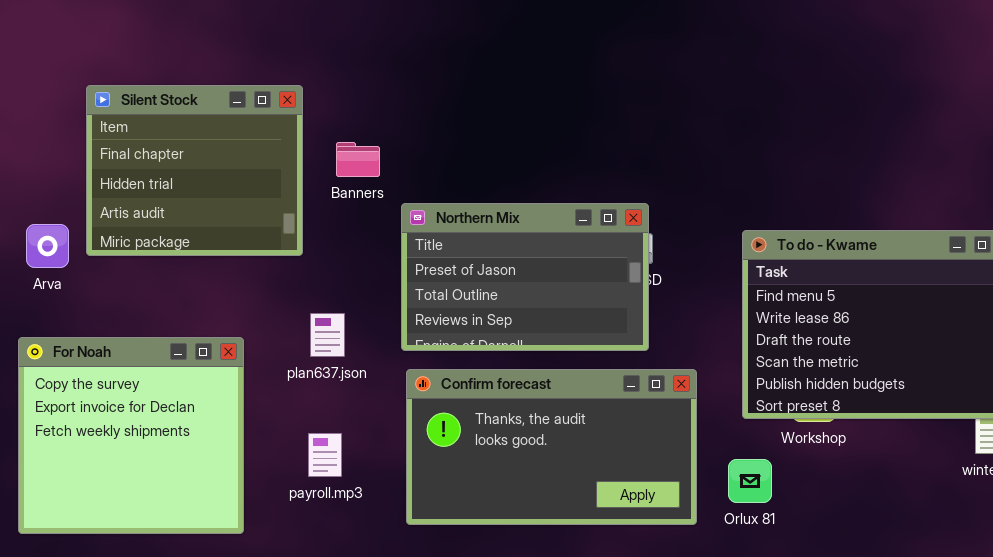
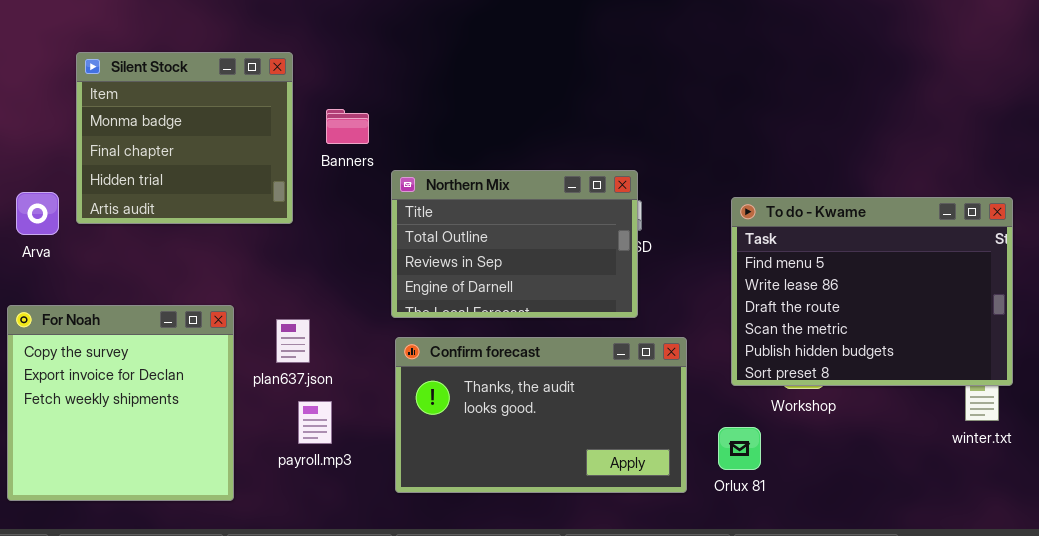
Silent Stock: [86,85,303,256] -> [76,52,293,224], scrolled up 1 row
Northern Mix: [401,203,649,351] -> [391,170,638,318], scrolled down 1 row
plan637.json: [310,313,345,357] -> [276,319,310,363], moved

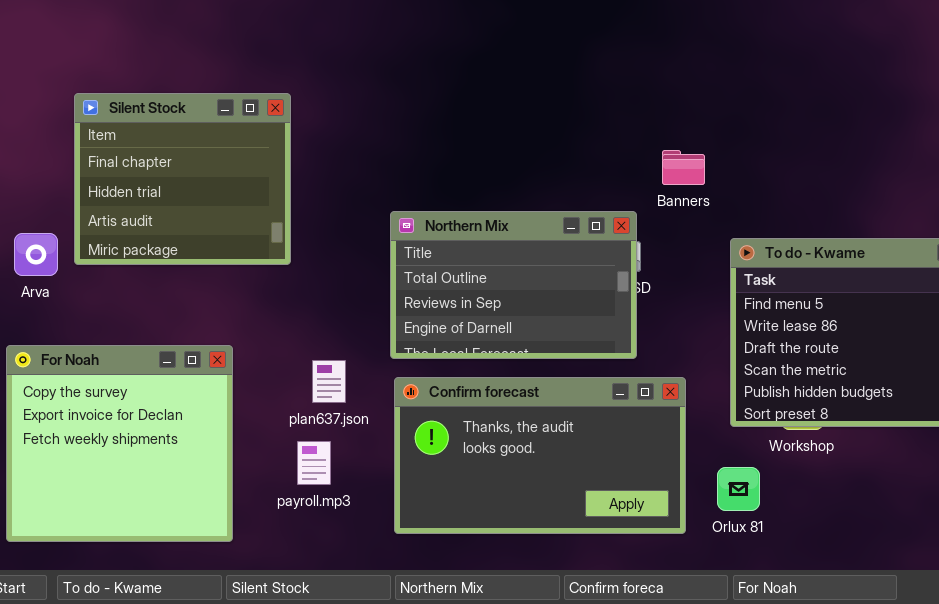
Silent Stock: [76,52,293,224] -> [74,93,291,265], scrolled down 1 row
Banners: [326,109,369,144] -> [662,150,705,185], moved
plan637.json: [276,319,310,363] -> [312,360,346,403], moved

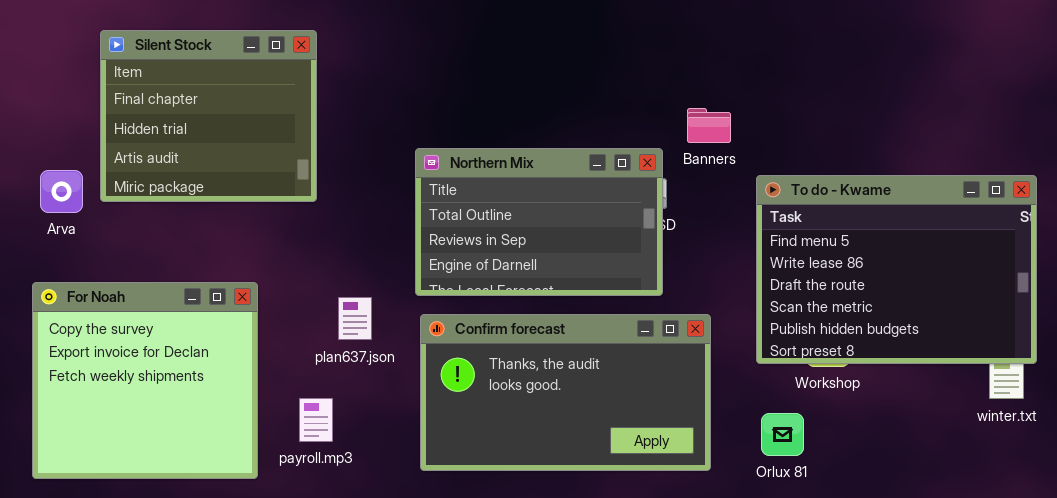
Banners: [662,150,705,185] -> [687,108,731,143], moved
payroll.mp3: [297,441,331,485] -> [299,398,333,442], moved
Orlux 81: [717,467,760,511] -> [761,413,804,456], moved

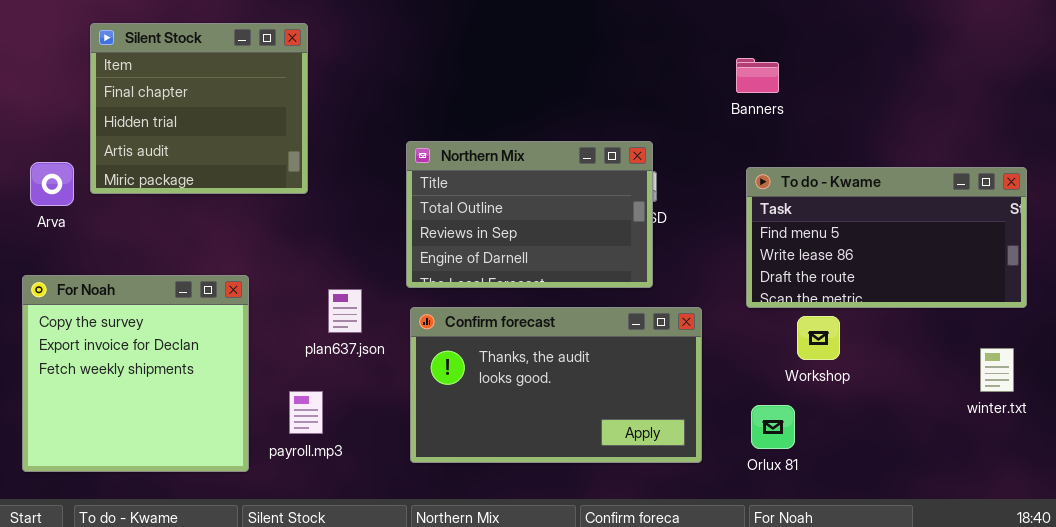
Banners: [687,108,731,143] -> [736,58,779,93], moved
To do - Kwame: [756,175,1037,364] -> [746,167,1027,308], resized

